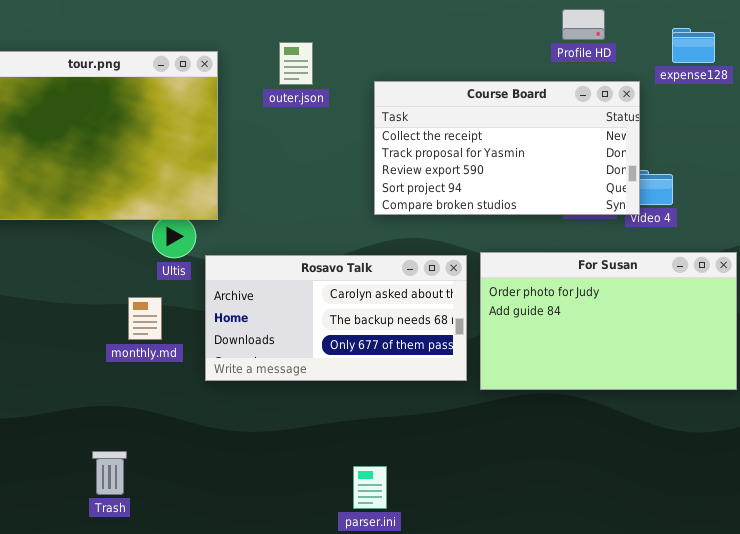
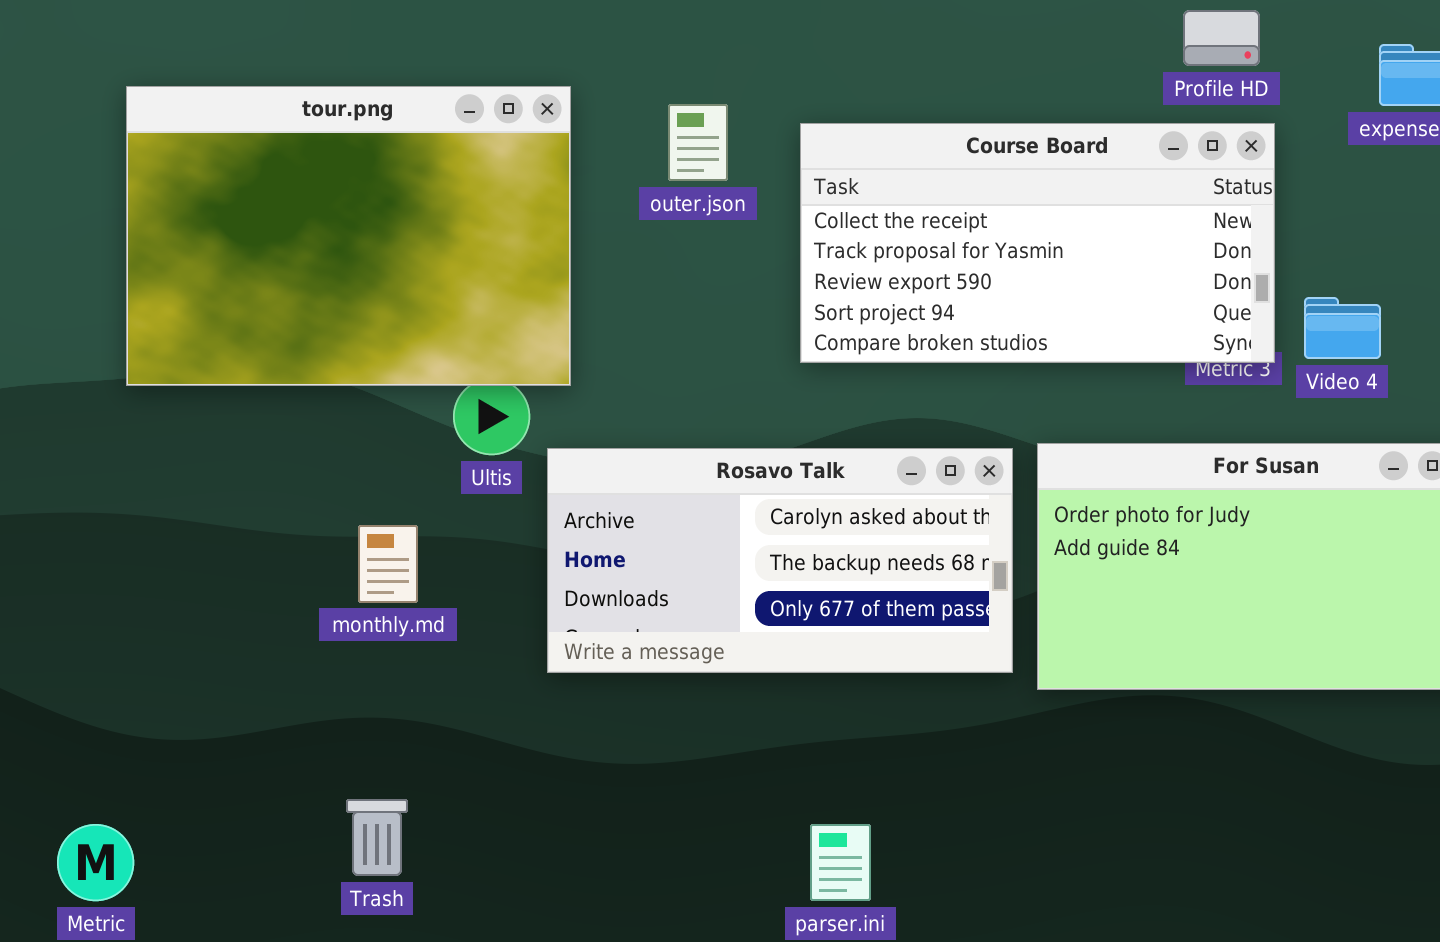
outer.json: [279,42,313,85] -> [668,104,728,181], moved
Course Board: [374,81,640,215] -> [800,123,1275,363], moved
monthly.md: [128,297,162,340] -> [358,525,418,603], moved

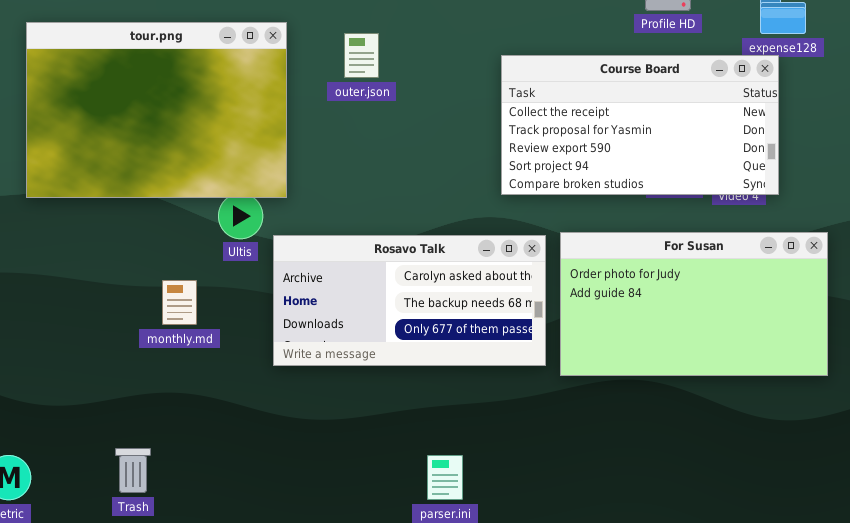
Course Board: [800,123,1275,363] -> [501,55,779,195], moved
Trash: [346,799,408,876] -> [115,448,151,493], moved

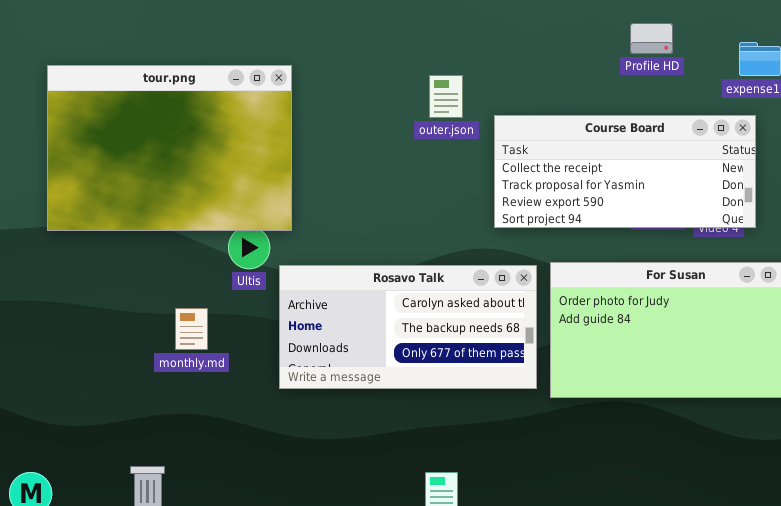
outer.json: [344,33,379,78] -> [429,75,463,118], moved
Course Board: [501,55,779,195] -> [494,115,756,228], resized

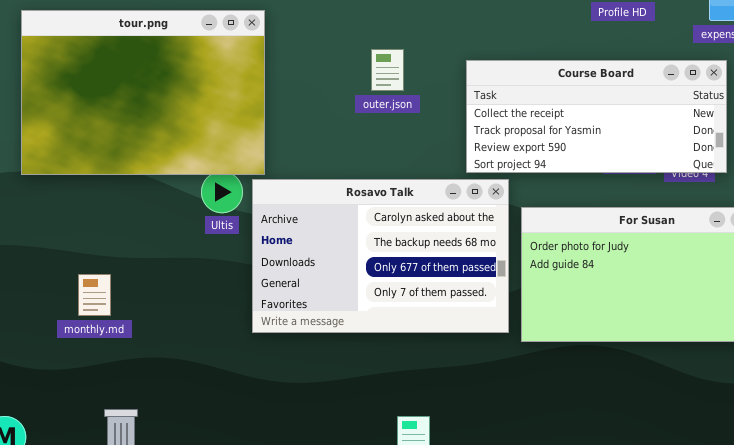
outer.json: [429,75,463,118] -> [371,49,404,91], moved
Rosavo Talk: [279,265,537,389] -> [252,179,509,333], resized
monthly.md: [175,308,208,350] -> [78,274,111,316], moved

